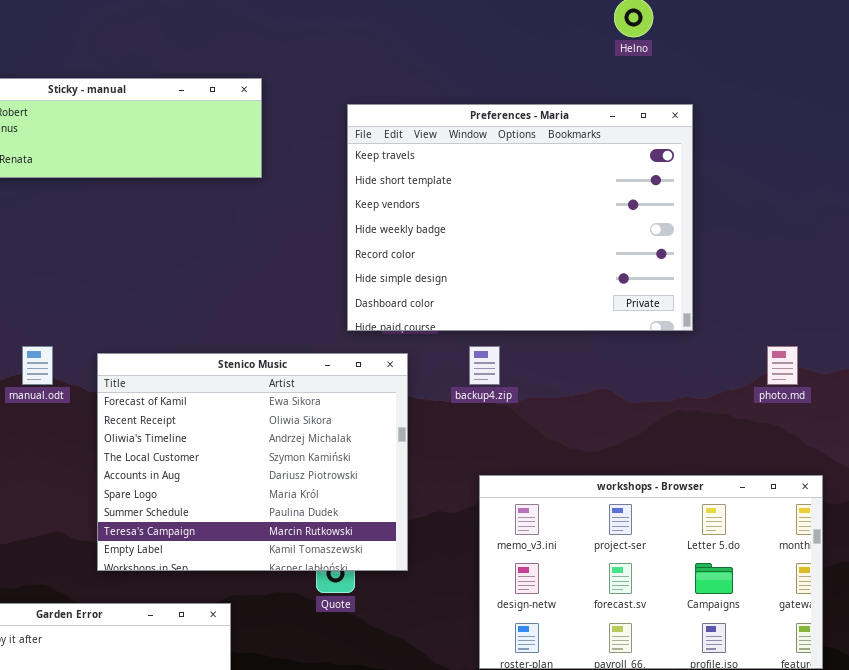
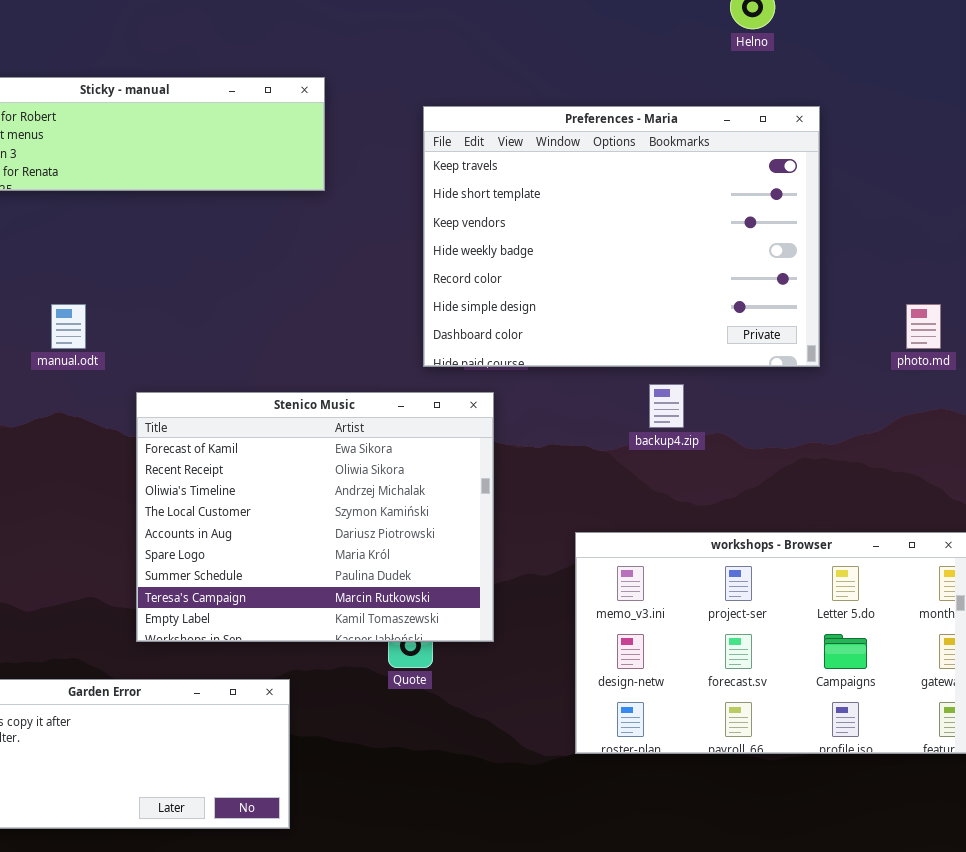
manual.odt: [22,346,53,385] -> [51,304,86,349], moved
backup4.zip: [469,346,500,385] -> [649,384,684,428], moved
photo.md: [767,346,798,385] -> [906,304,941,349], moved

